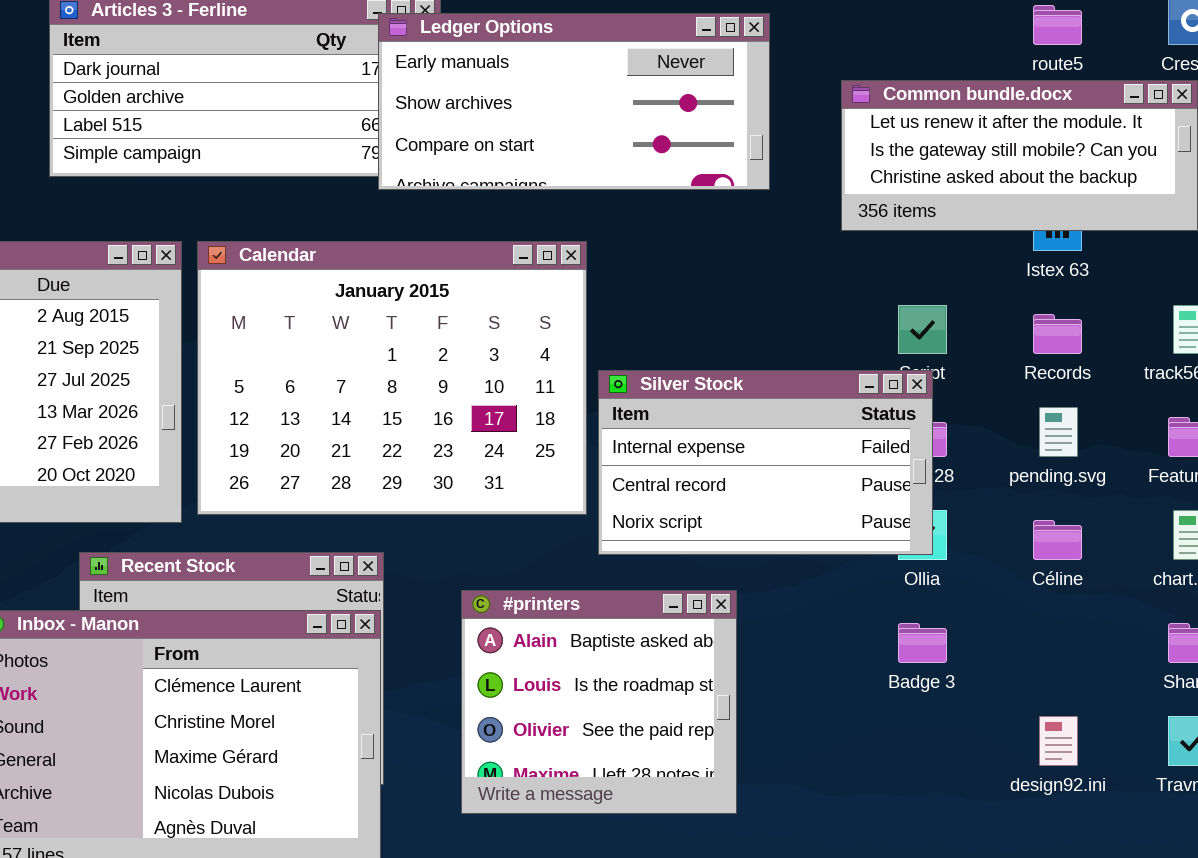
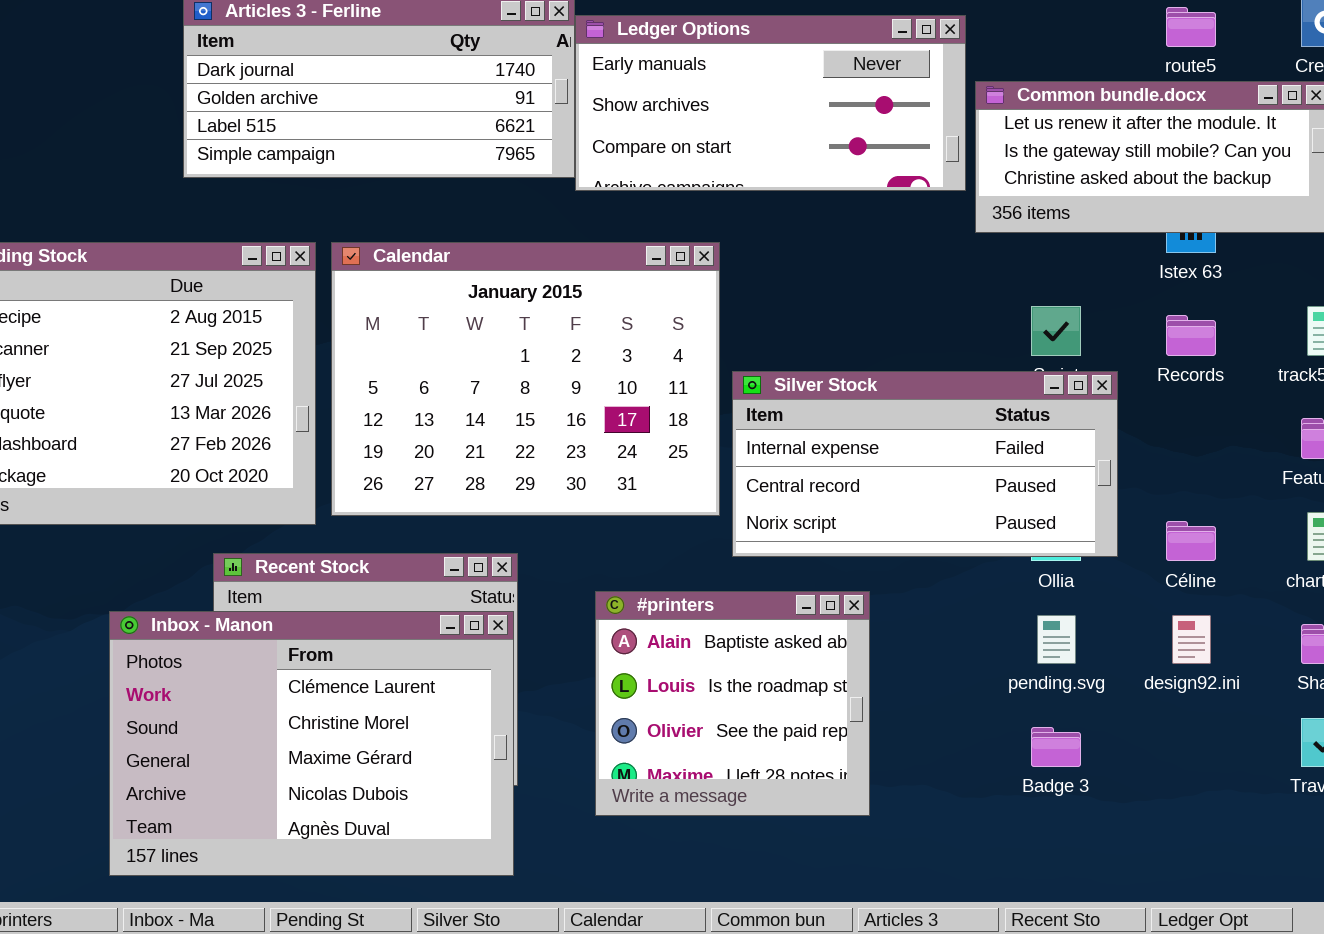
Ledger Options: [378,13,770,190] -> [575,15,966,191], moved
Silver Stock: [598,370,933,555] -> [732,371,1118,557], resized
pending.svg: [1039,407,1078,457] -> [1037,615,1076,664], moved
Badge 3: [898,623,947,663] -> [1031,727,1081,767], moved
design92.ini: [1039,716,1078,766] -> [1172,615,1211,664], moved

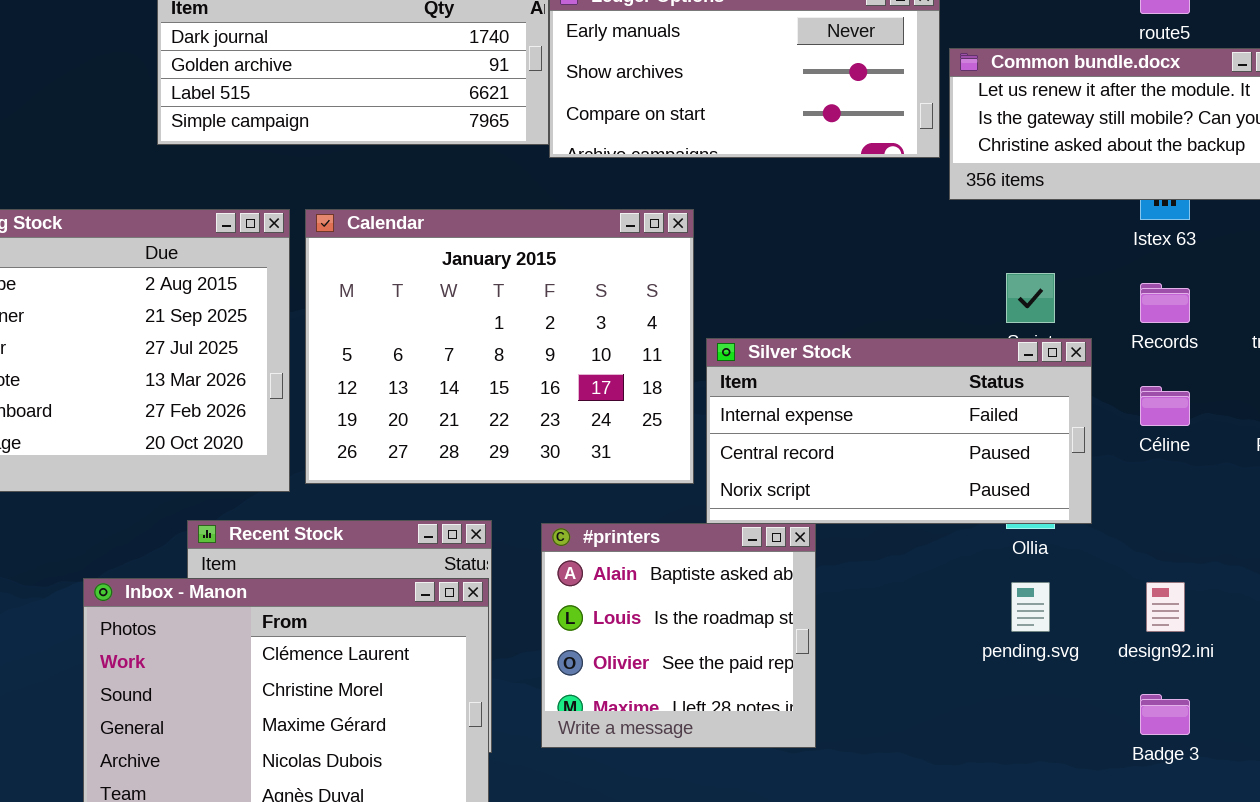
Céline: [1166,521,1216,561] -> [1140,386,1190,426], moved
#printers: [595,591,870,816] -> [541,523,816,748], moved
Badge 3: [1031,727,1081,767] -> [1140,694,1190,735], moved

